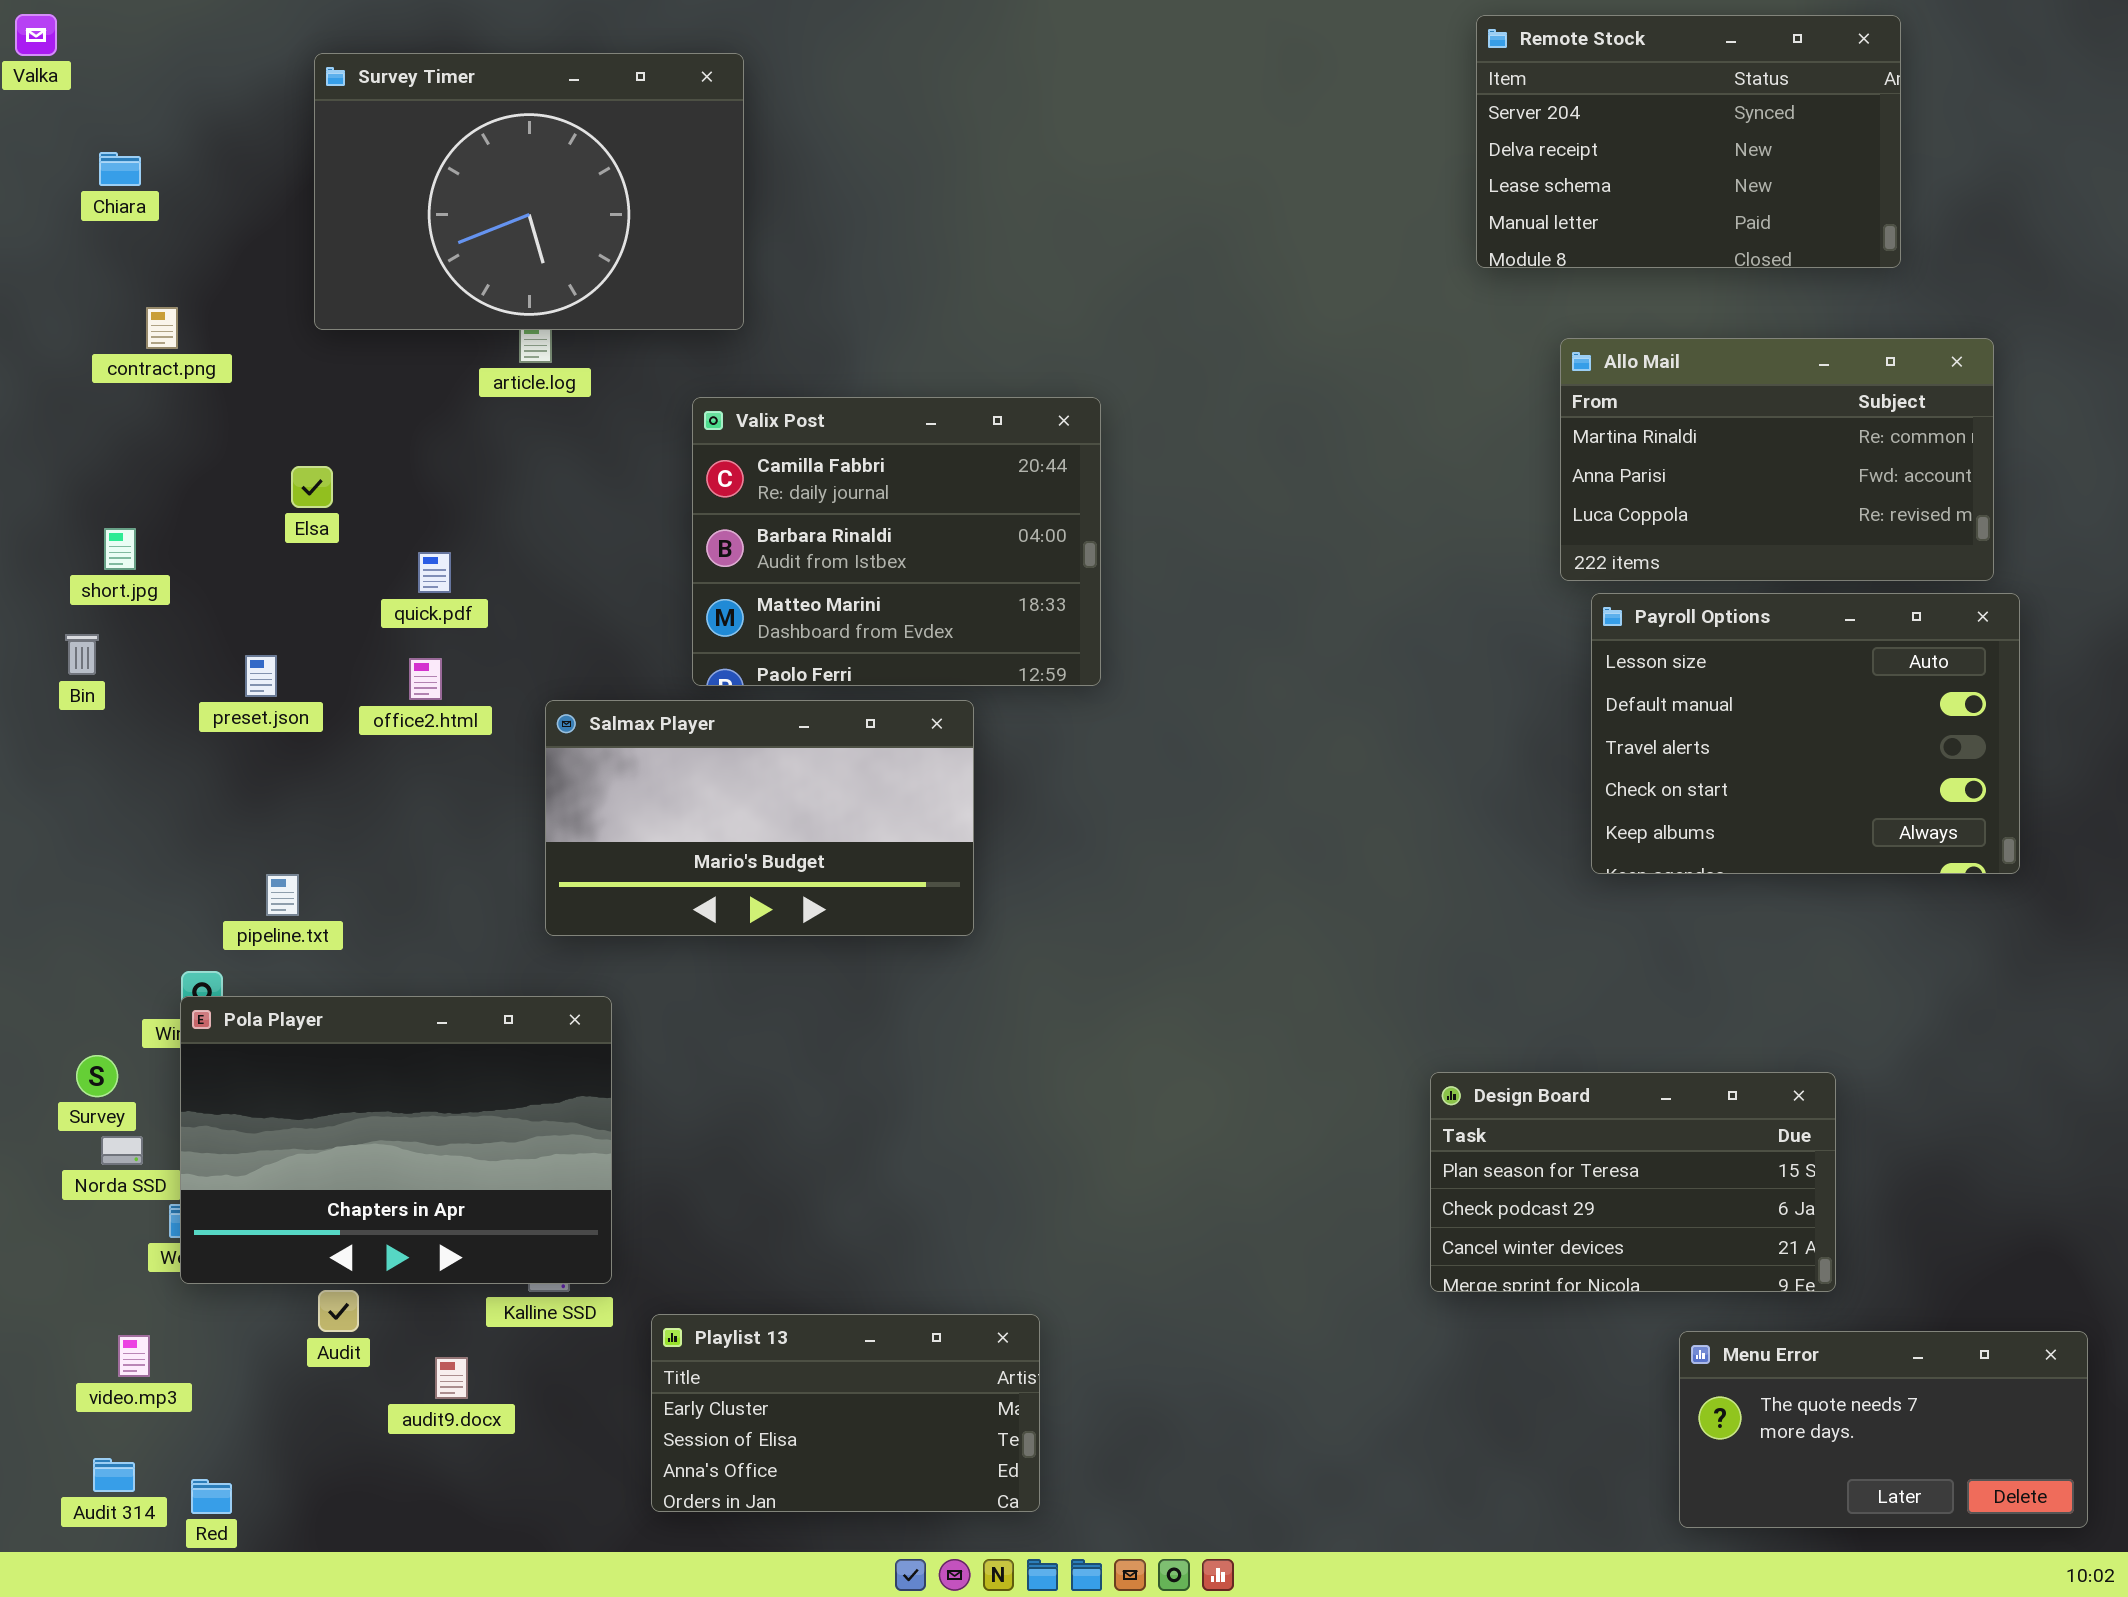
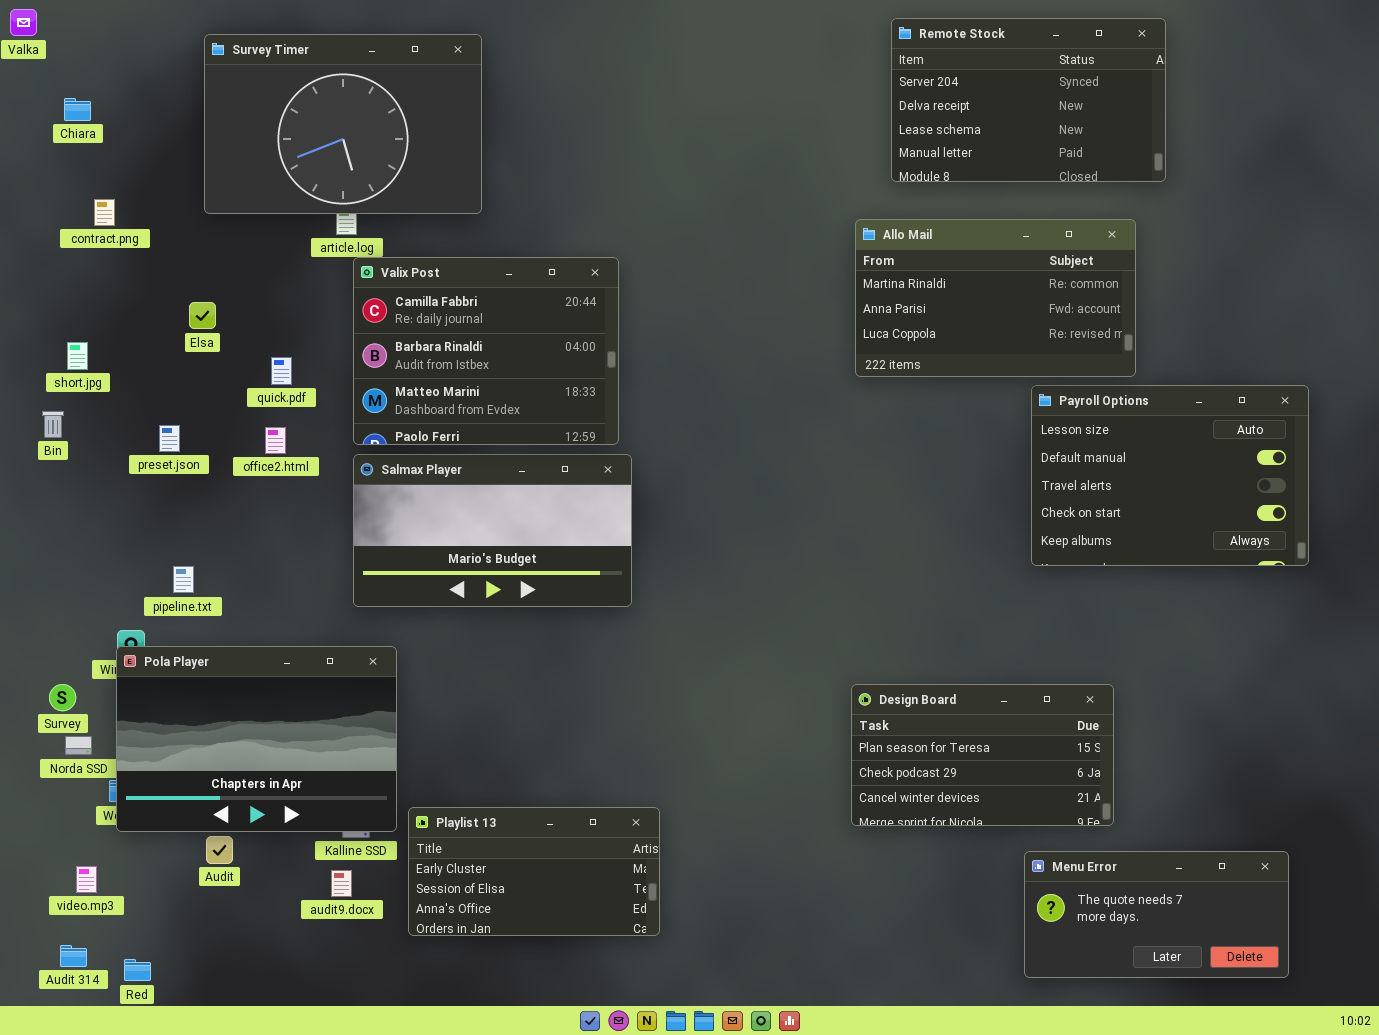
Remote Stock: [1476,15,1901,268] -> [891,18,1166,182], moved
Allo Mail: [1560,338,1994,581] -> [855,219,1136,377], moved
Valix Post: [692,397,1101,686] -> [353,257,619,445], moved
Design Board: [1430,1072,1836,1292] -> [851,684,1114,826], moved
Playlist 13: [651,1314,1040,1512] -> [408,807,660,936], moved
Menu Error: [1679,1331,2088,1528] -> [1024,851,1289,978], moved
audit9.docx: [435,1357,468,1399] -> [331,870,352,897], moved

